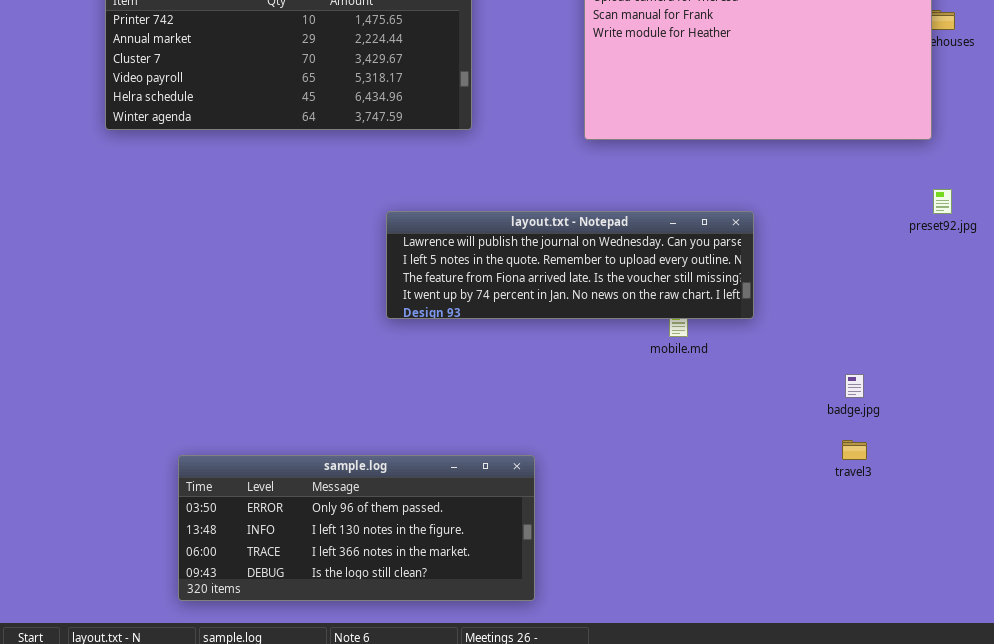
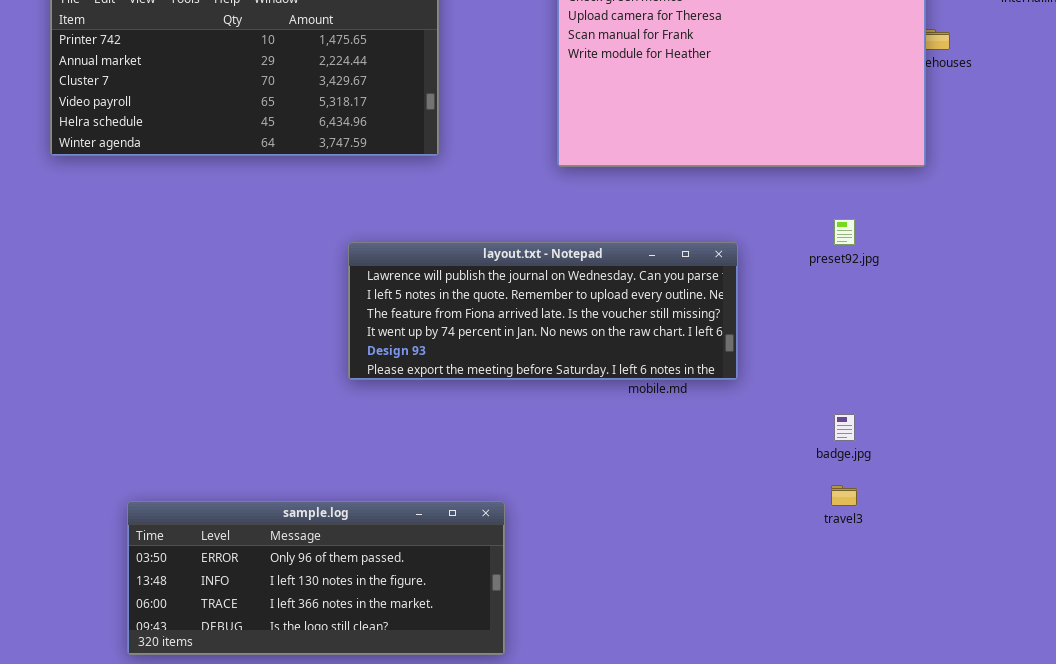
preset92.jpg: [933,189,952,214] -> [834,219,855,245], moved
layout.txt - Notepad: [386,211,754,319] -> [348,242,738,380], resized

